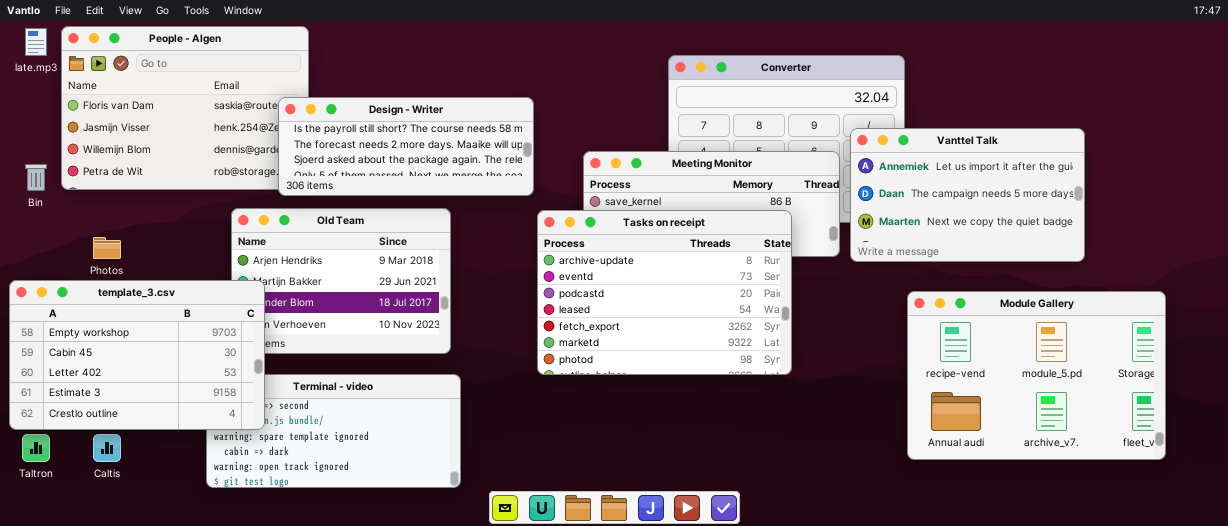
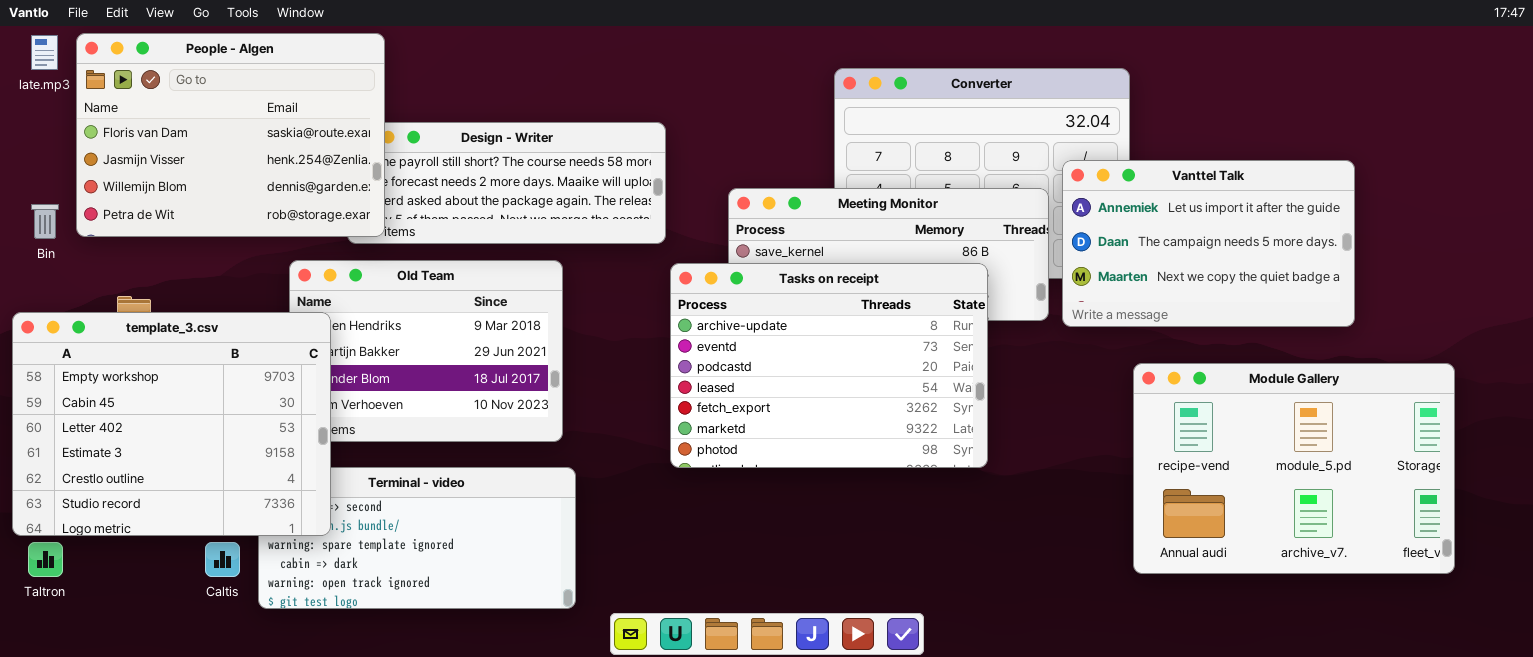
People - Algen: [61,26,309,190] -> [76,33,385,237], raised
template_3.csv: [9,280,265,430] -> [12,312,331,536], resized
Caltis: [93,434,121,462] -> [205,542,240,577], moved

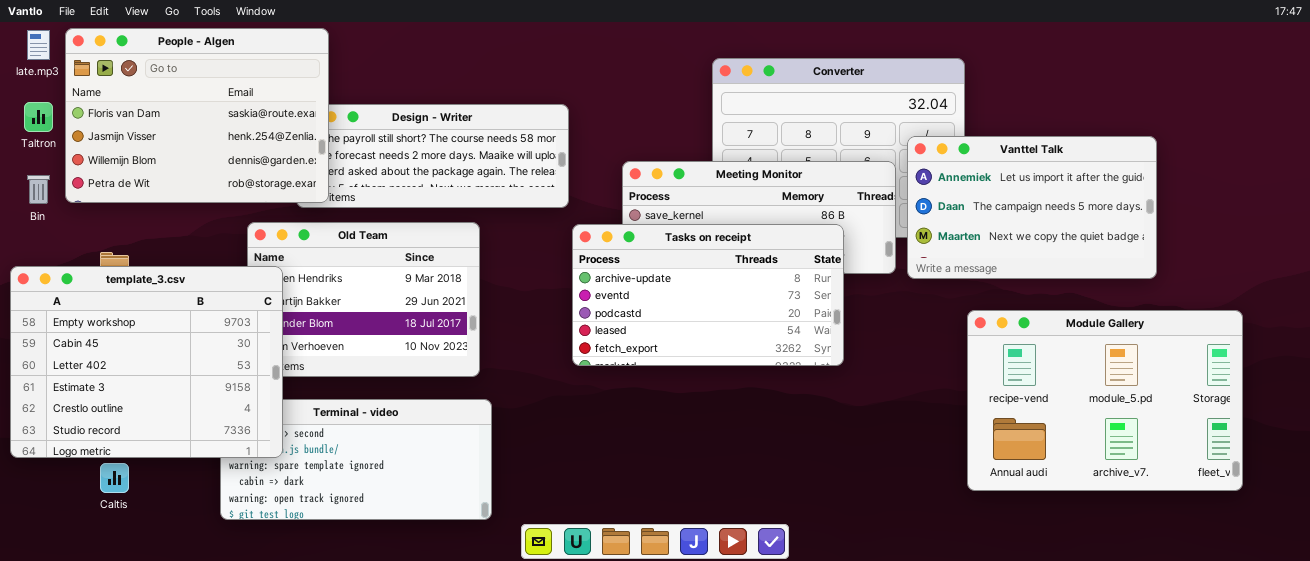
Tasks on receipt: [670,263,988,468] -> [572,224,844,366], resized
Taltron: [28,542,63,577] -> [24,102,53,132], moved
Caltis: [205,542,240,577] -> [100,463,129,493], moved

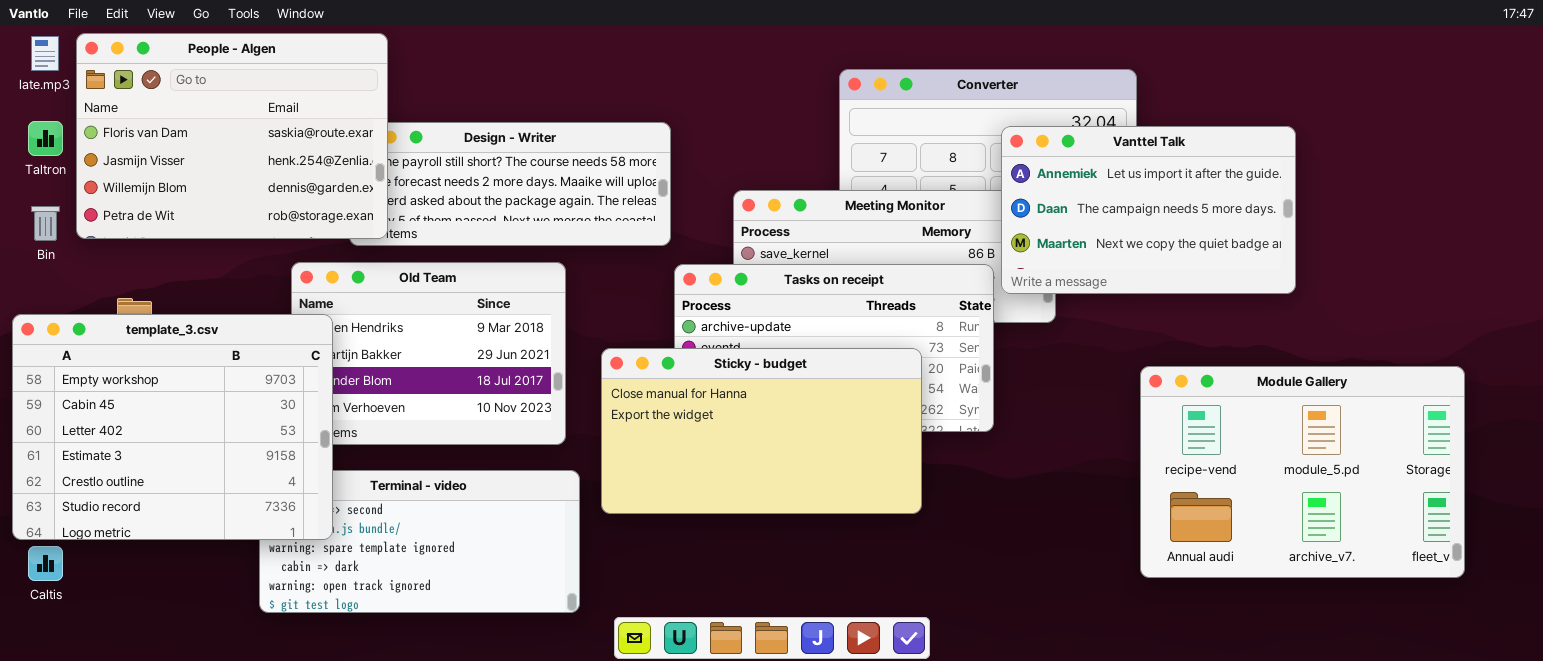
Vanttel Talk: [907,136,1157,279] -> [1001,126,1296,294], moved
Sticky - budget: none -> [601,348,922,514], opened
Caltis: [100,463,129,493] -> [28,546,63,581], moved

